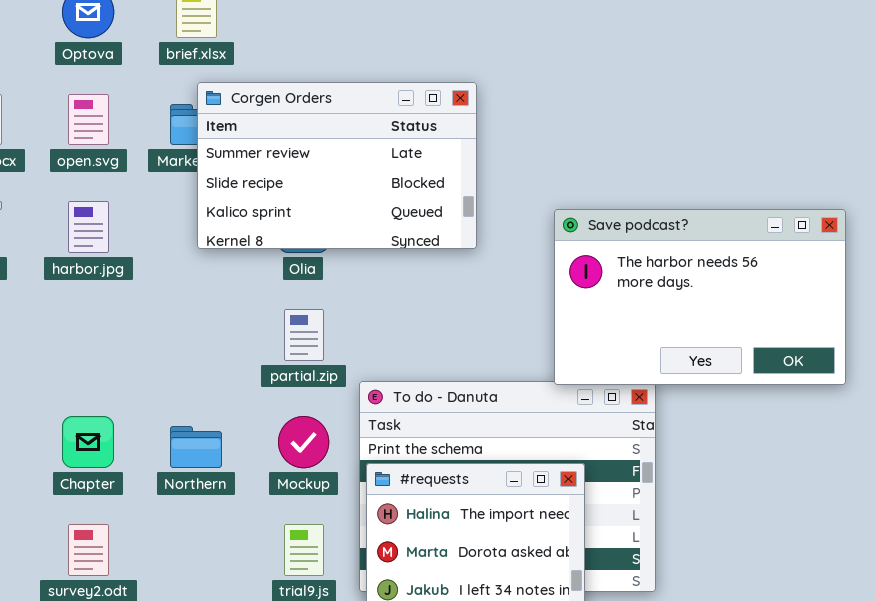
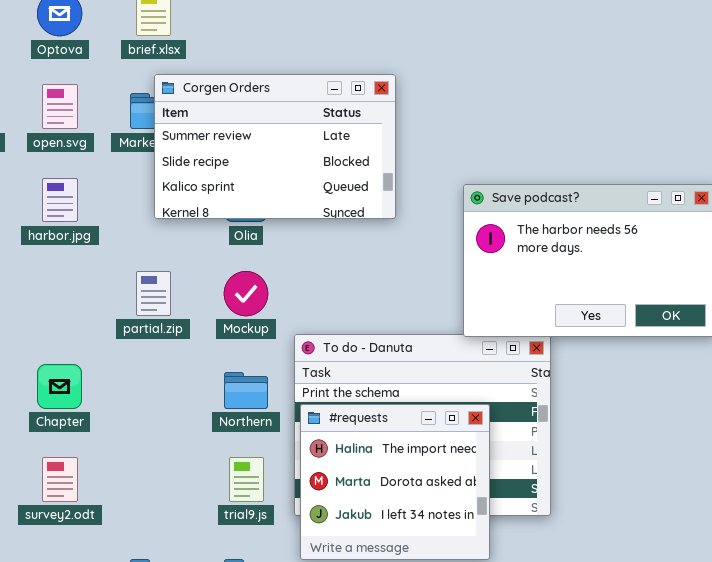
partial.zip: [284,309,324,361] -> [136,271,171,316], moved
Mockup: [278,416,329,468] -> [224,271,268,316], moved
Northern: [170,426,222,468] -> [224,372,268,409], moved

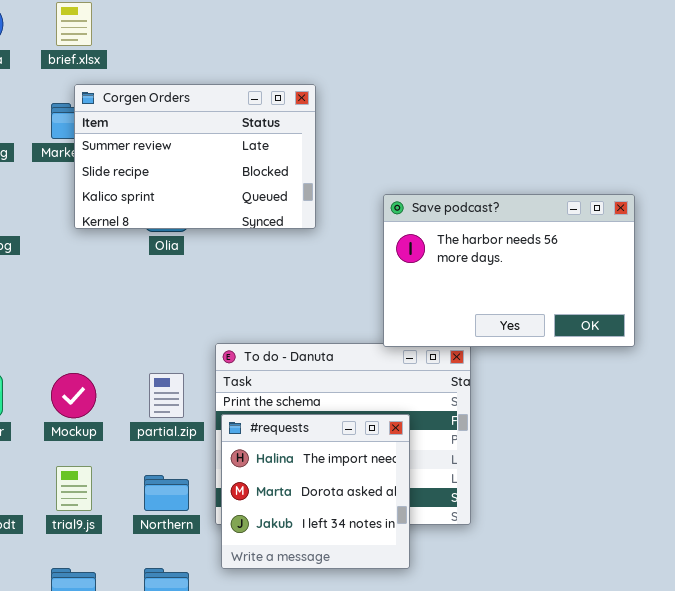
partial.zip: [136,271,171,316] -> [149,373,184,418], moved
Mockup: [224,271,268,316] -> [51,373,96,418], moved
Northern: [224,372,268,409] -> [144,475,189,511], moved
trial9.js: [229,457,264,502] -> [56,466,92,511], moved

